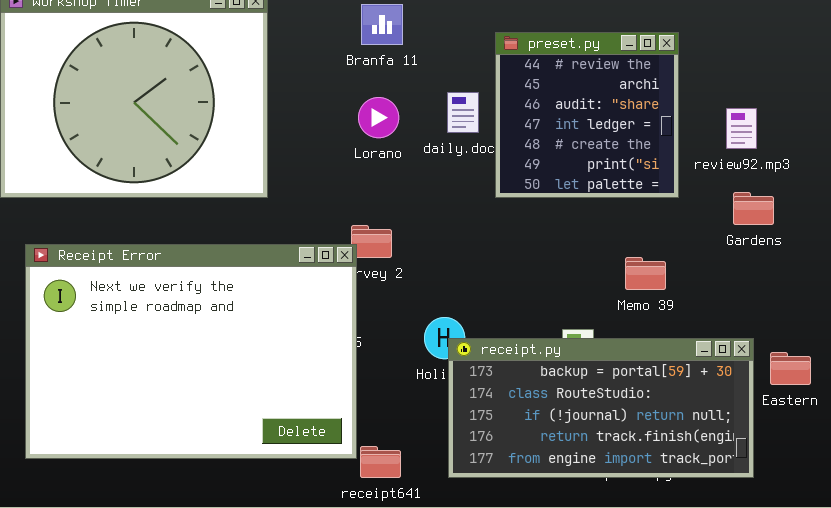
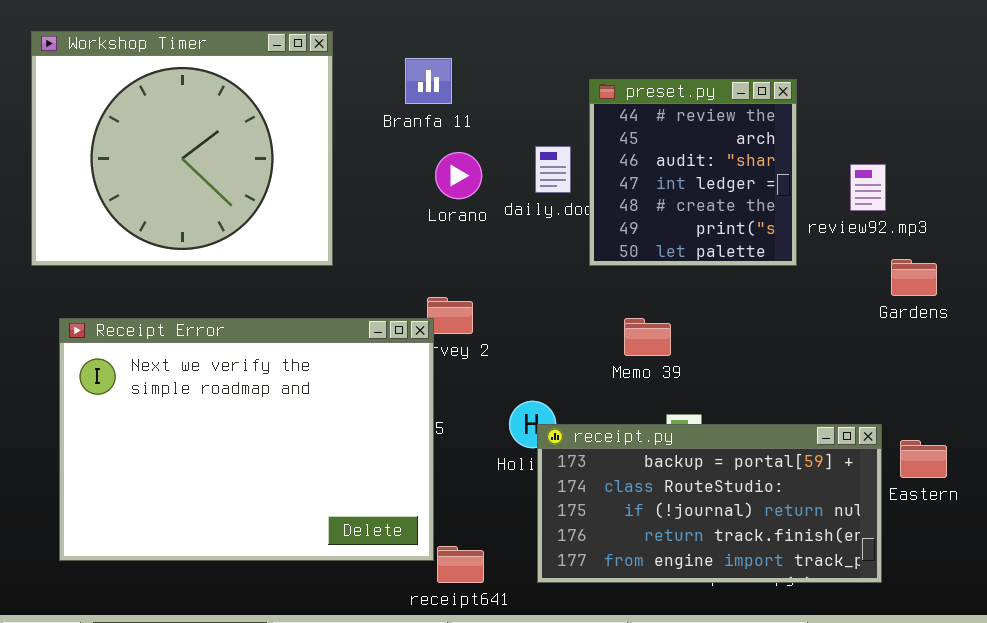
Branfa 11: [361,4,403,45] -> [405,58,452,104], moved
Gardens: [733,192,774,225] -> [891,259,937,296], moved
Memo 39: [625,257,666,290] -> [624,318,671,356], moved

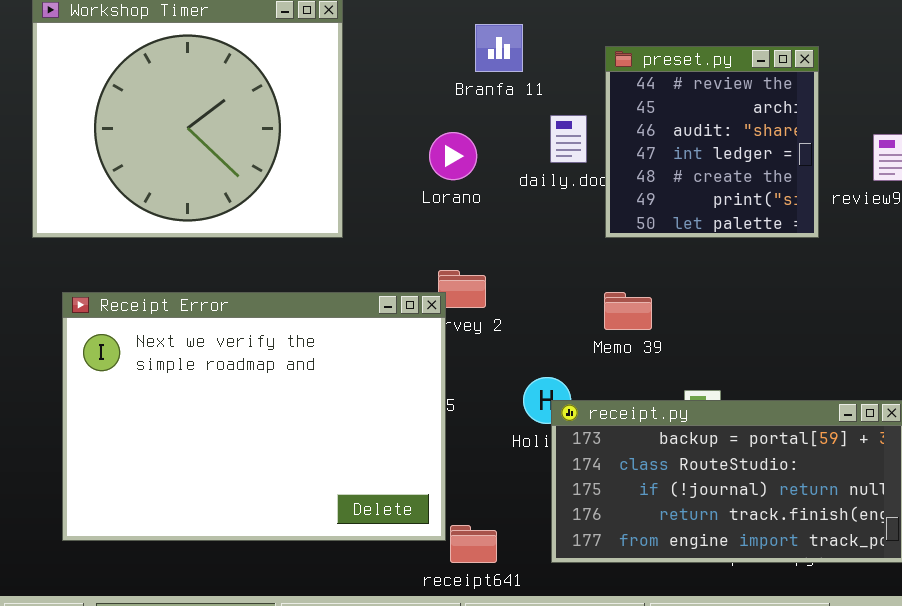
Branfa 11: [405,58,452,104] -> [475,24,523,72], moved
Lorano: [435,152,482,199] -> [429,132,477,180], moved
Memo 39: [624,318,671,356] -> [604,292,652,330], moved

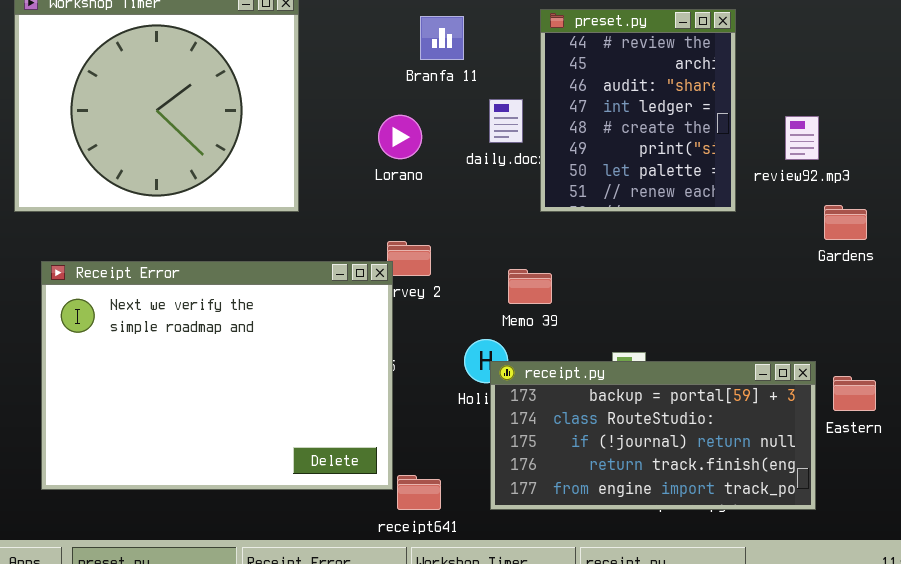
preset.py: [605,46,819,238] -> [540,9,736,212], resized
Memo 39: [604,292,652,330] -> [508,269,552,304], moved

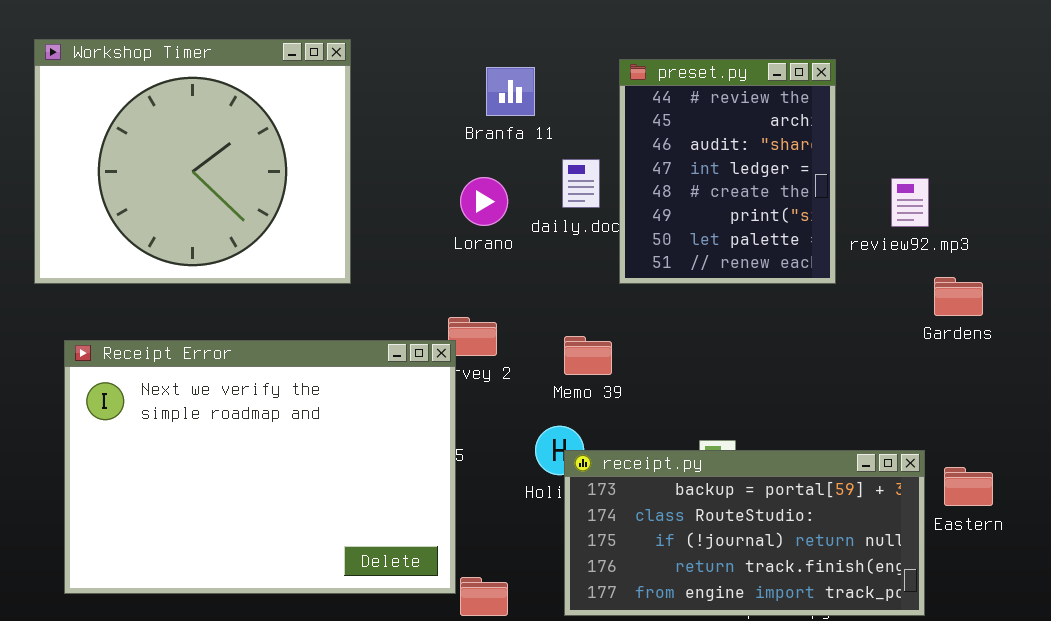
Lorano: [378,115,422,159] -> [460,177,508,226], moved
Memo 39: [508,269,552,304] -> [564,336,612,375], moved

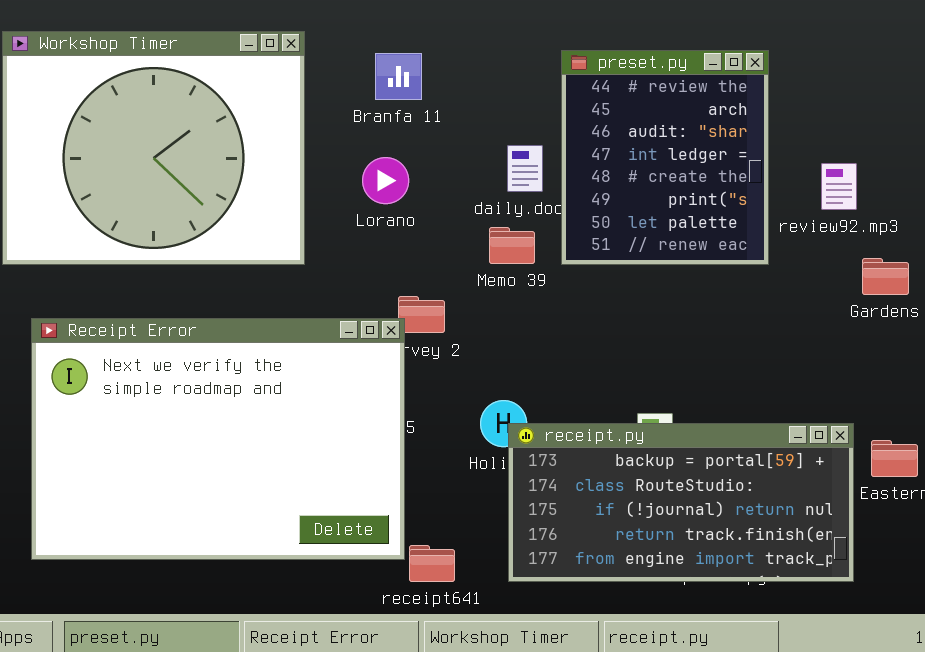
Branfa 11: [486,67,535,116] -> [375,53,422,100], moved
Lorano: [460,177,508,226] -> [362,157,409,204], moved
Memo 39: [564,336,612,375] -> [489,227,535,264], moved

